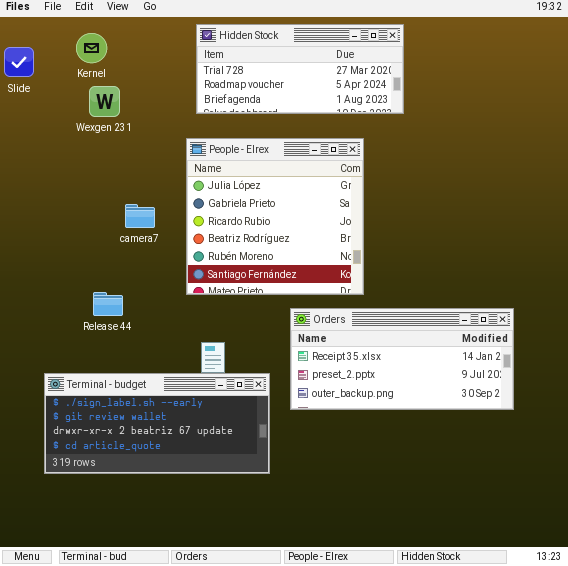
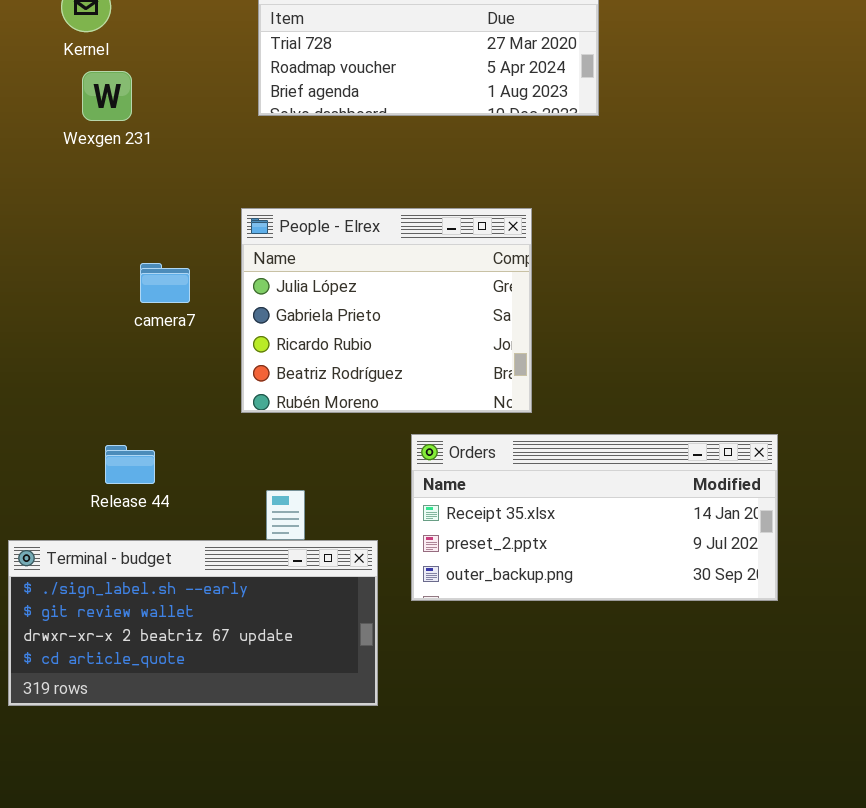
People - Elrex: [186,138,364,295] -> [241,208,532,413], resized
Release 44: [93,292,123,316] -> [105,445,155,484], moved

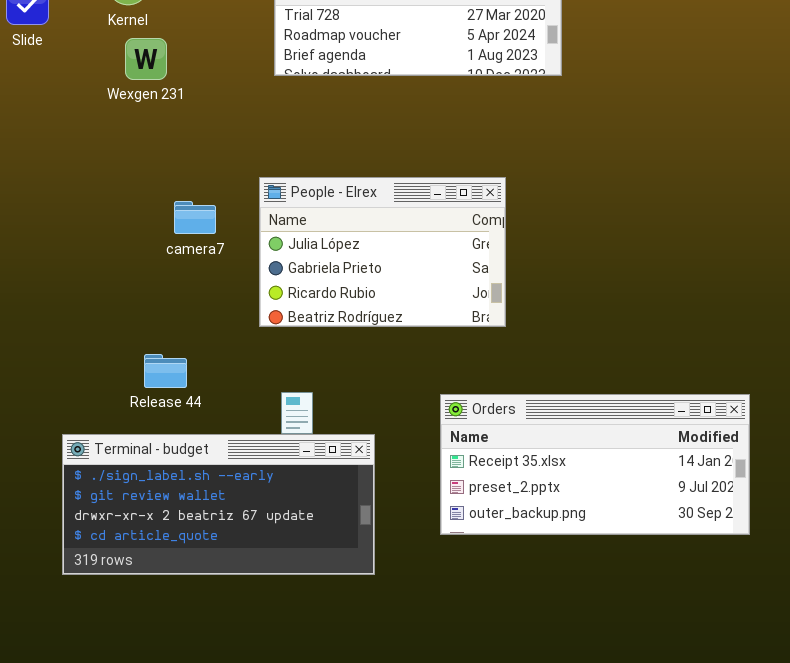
People - Elrex: [241,208,532,413] -> [259,177,506,327], resized
Orders: [411,434,778,601] -> [440,394,750,535], moved

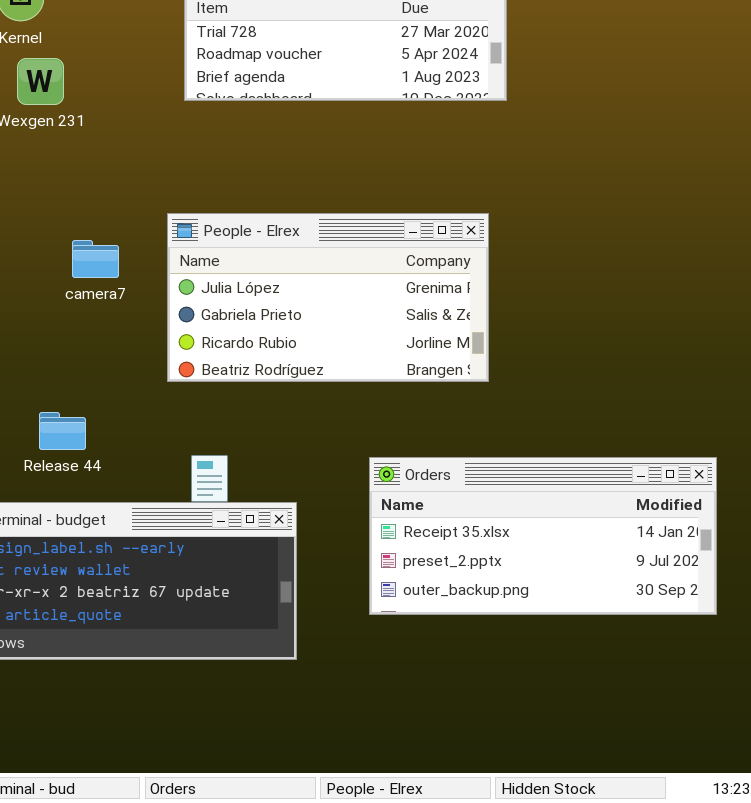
People - Elrex: [259,177,506,327] -> [167,213,489,382], resized

